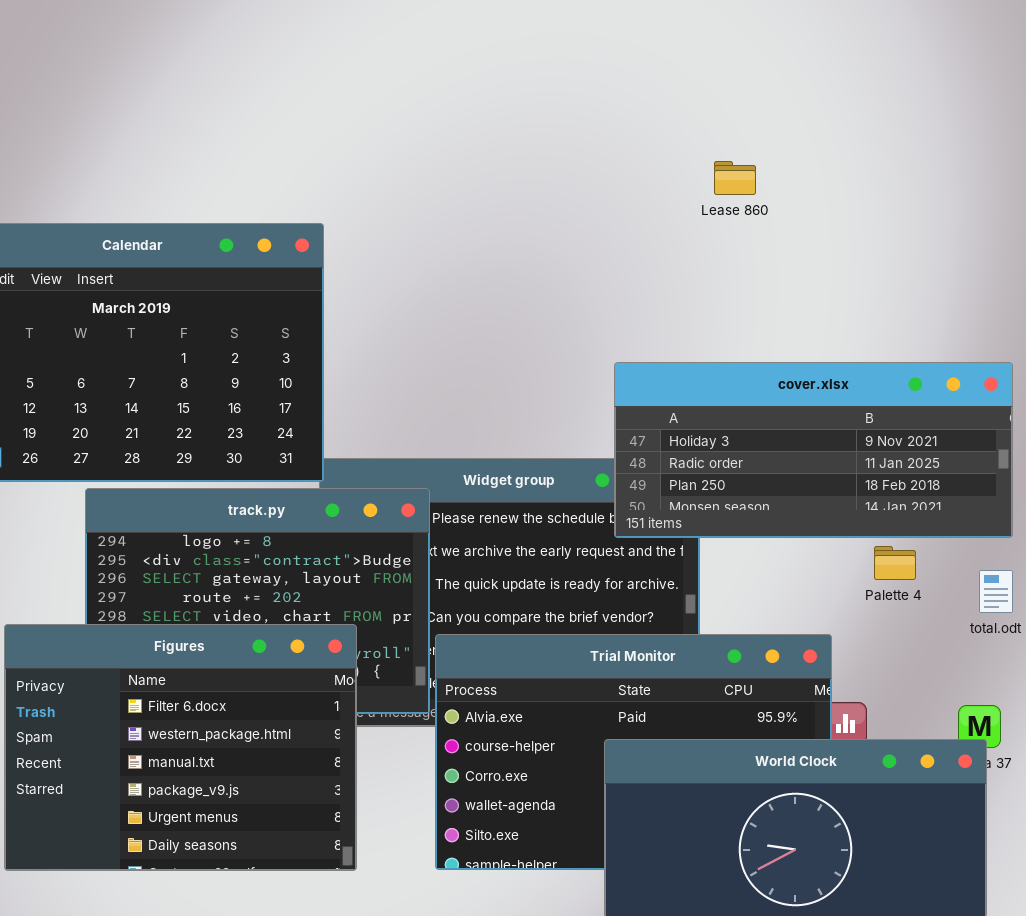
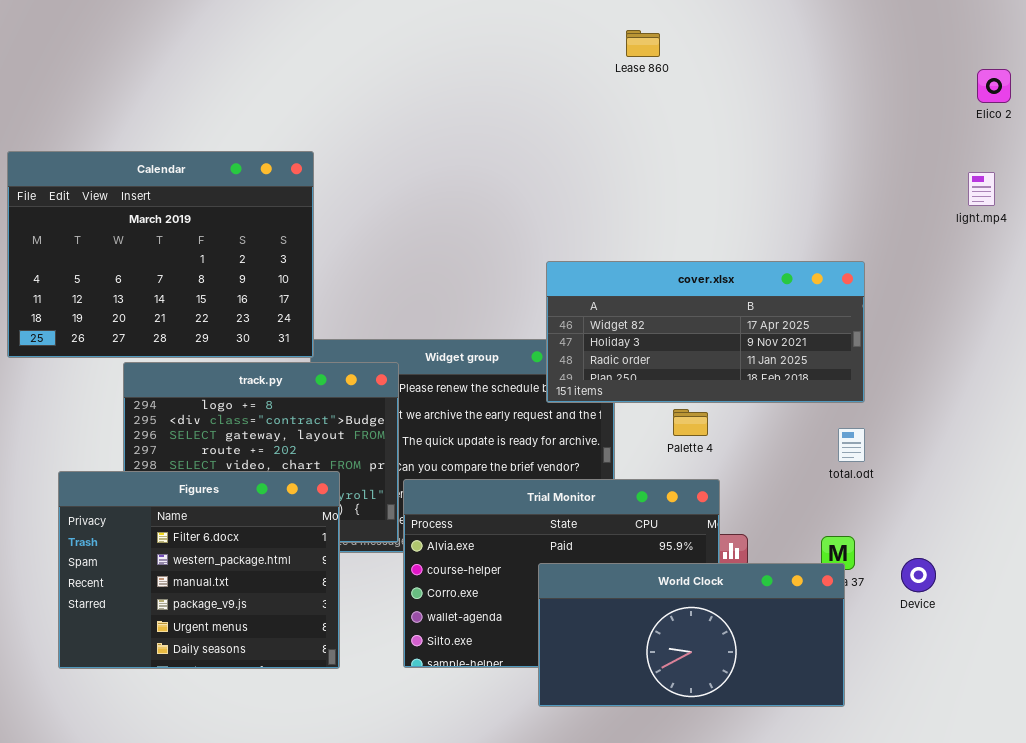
Lease 860: [714,161,756,195] -> [626,30,660,57], moved
cover.xlsx: [614,362,1013,538] -> [546,261,865,403], scrolled up 1 row
Palette 4: [874,546,916,580] -> [673,409,708,436], moved

